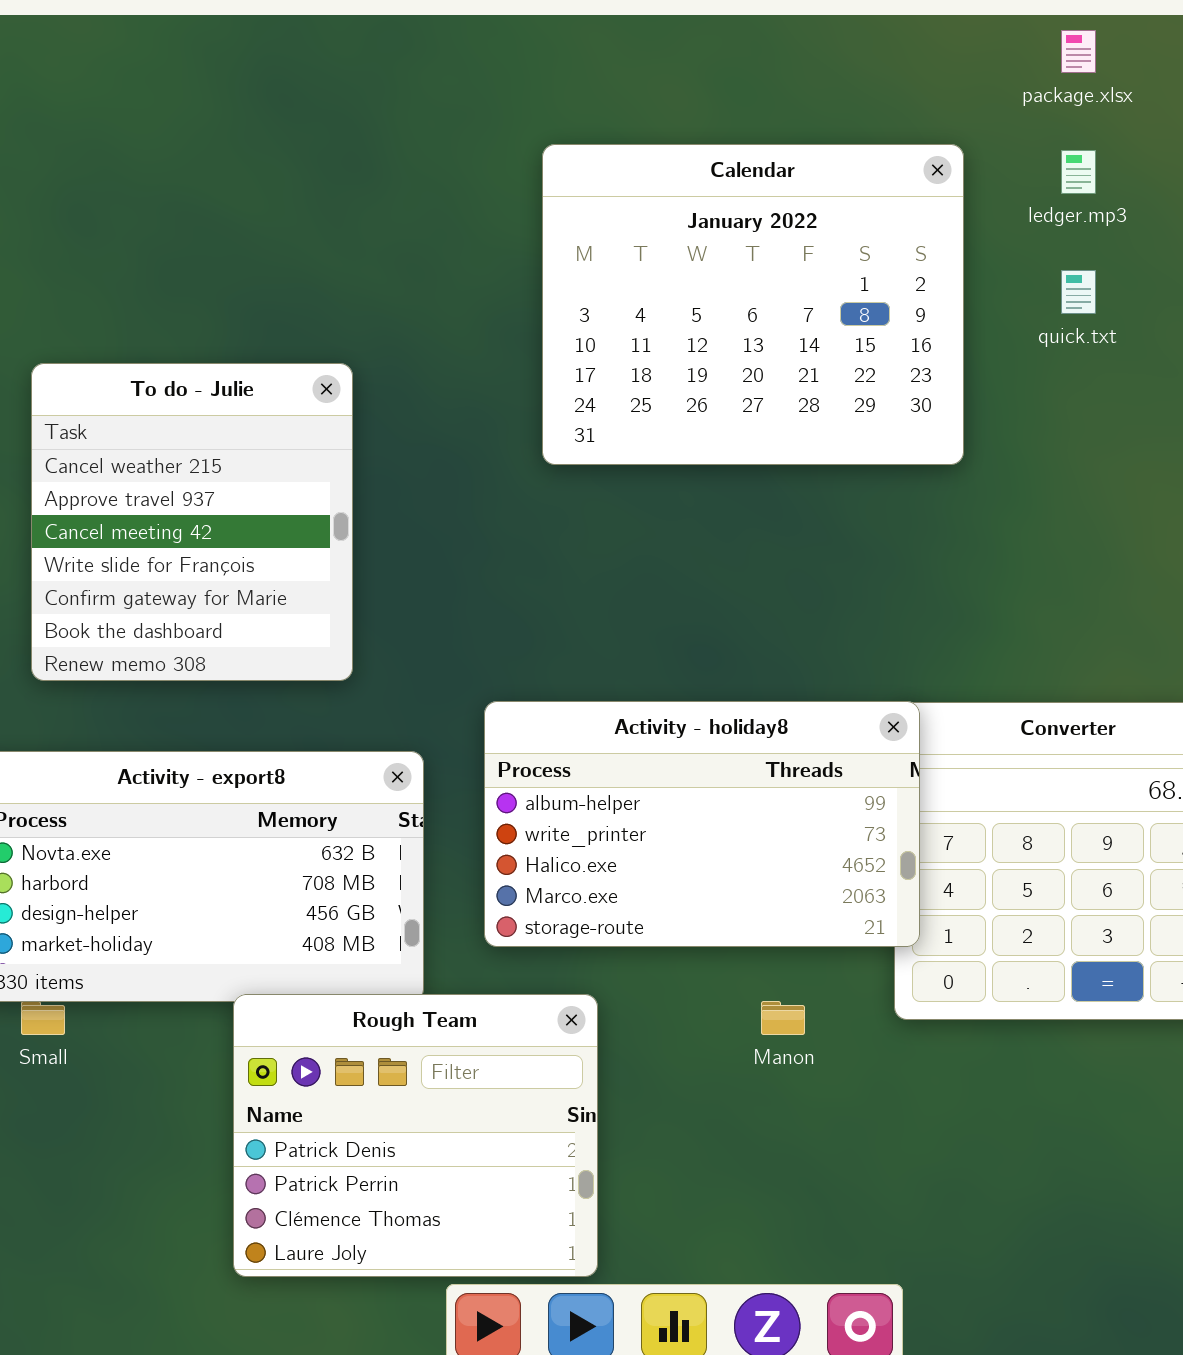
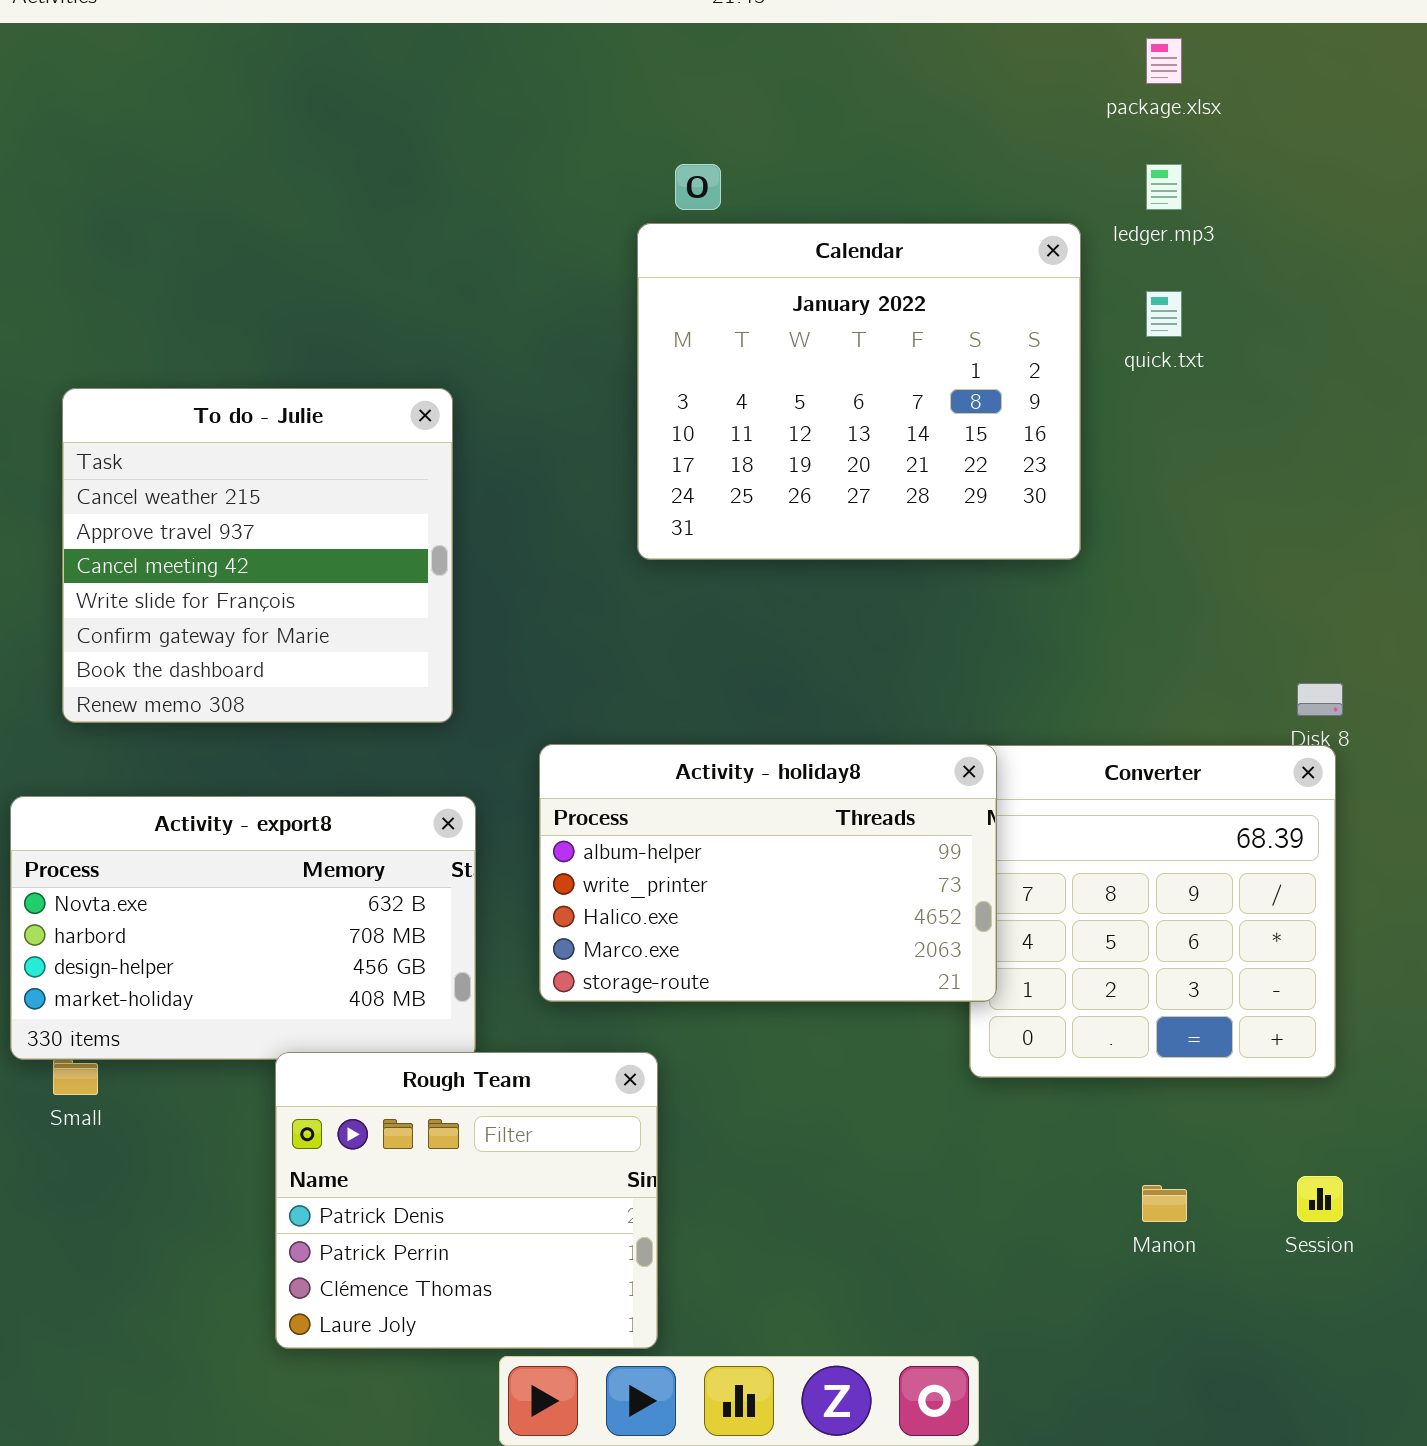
Calendar: [542,144,964,465] -> [637,223,1081,560], moved
To do - Julie: [31,363,353,681] -> [62,388,453,723], resized
Manon: [761,1001,805,1035] -> [1142,1185,1187,1222], moved

